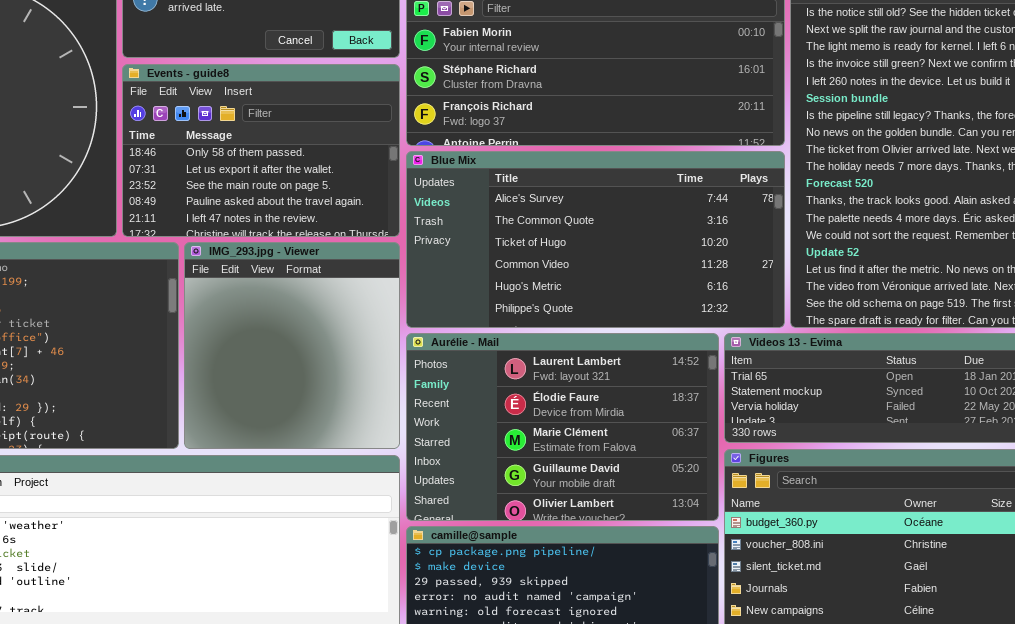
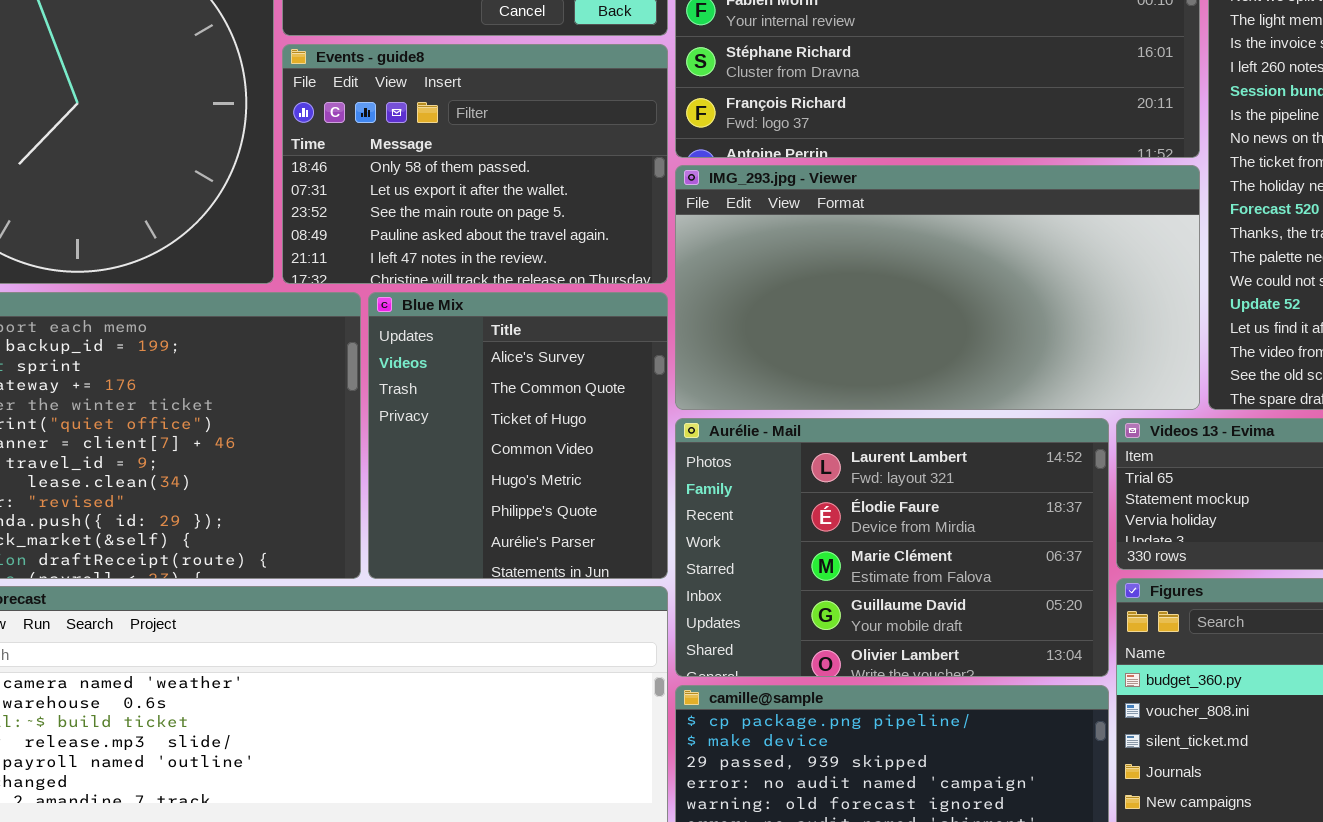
Blue Mix: [406,151,785,328] -> [368,292,668,579], moved, resized
IMG_293.jpg - Viewer: [184,242,400,449] -> [675,165,1200,410], moved, resized

